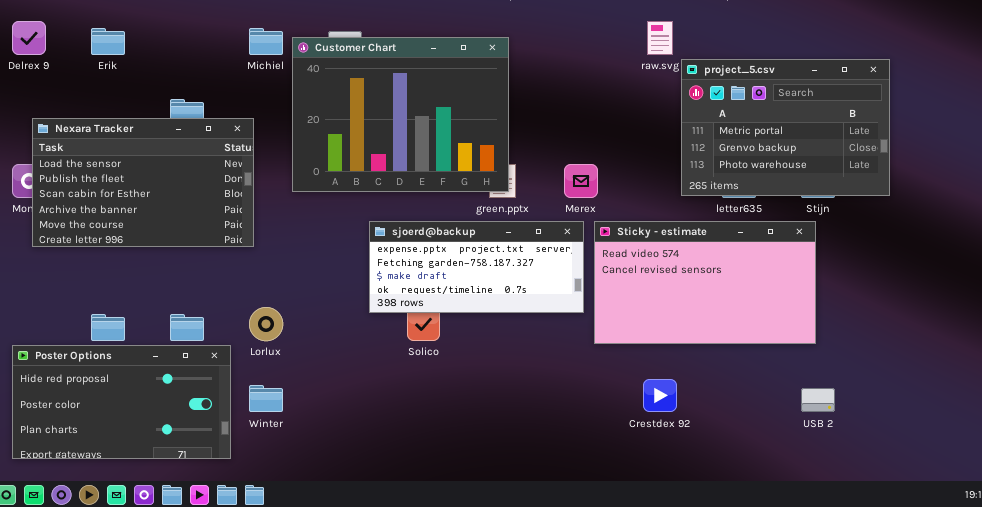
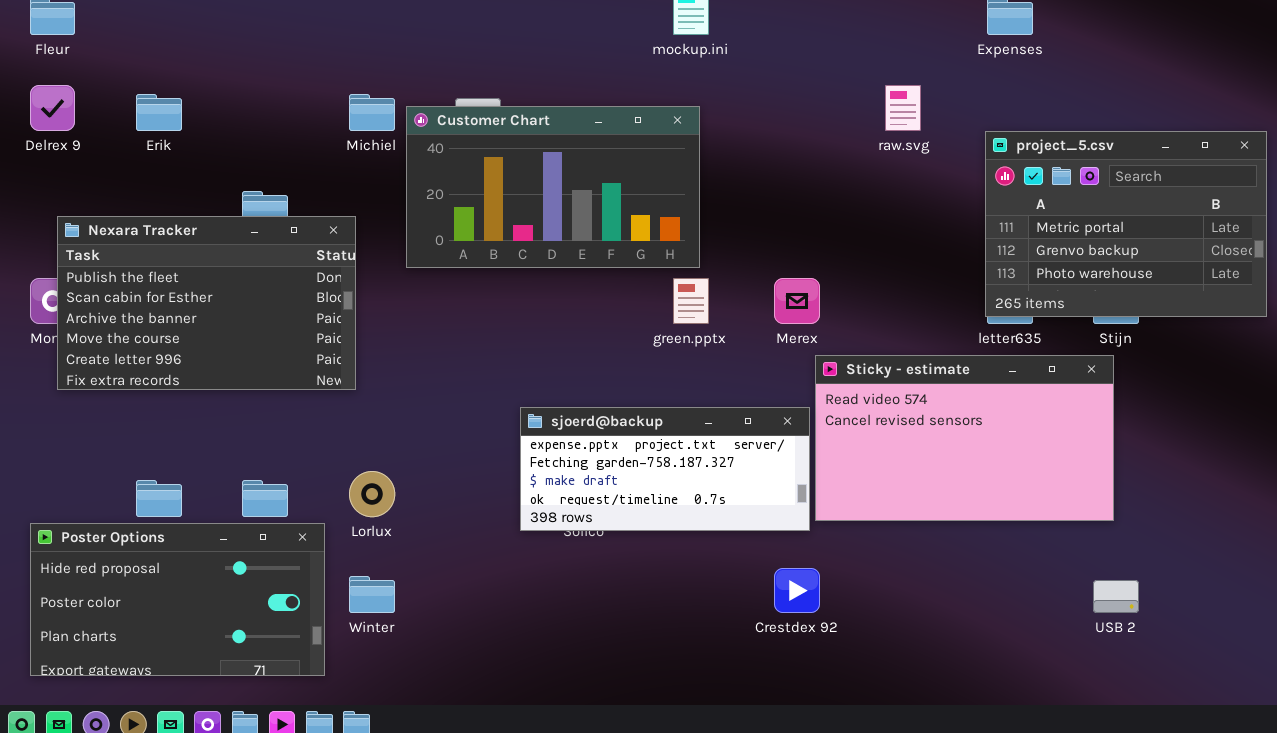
Customer Chart: [292,37,509,192] -> [406,106,700,268], resized
project_5.csv: [681,59,890,196] -> [985,131,1267,317], moved
Nexara Tracker: [32,118,254,247] -> [57,216,356,390], scrolled down 1 row
sjoerd@backup: [369,221,584,313] -> [520,407,810,531], moved
Crestdex 92: [643,379,677,412] -> [774,568,820,613], moved

